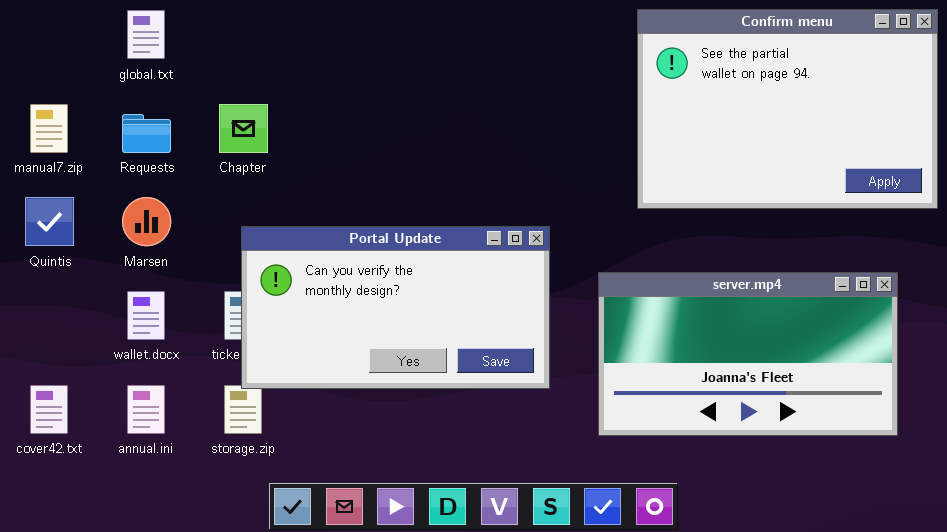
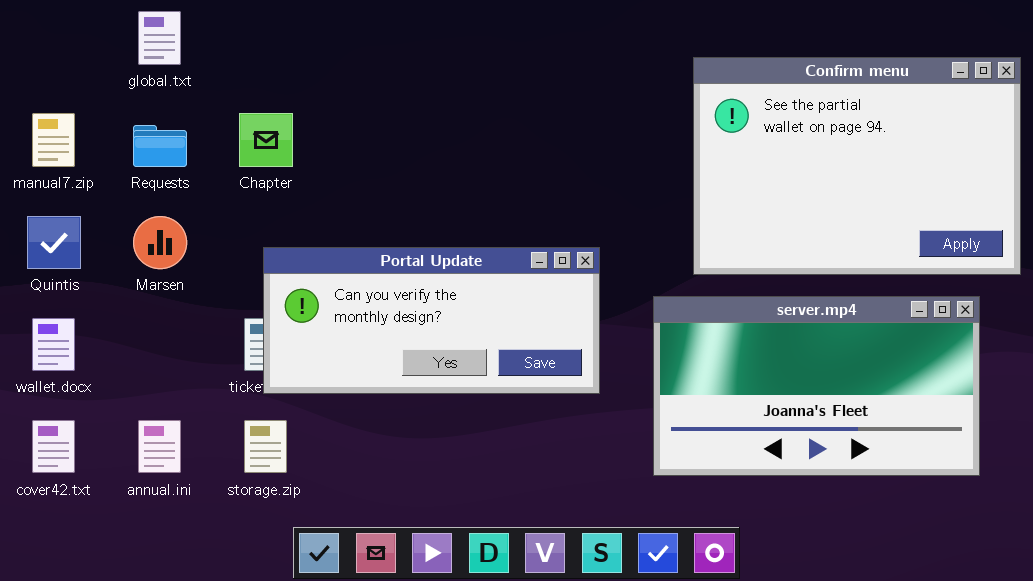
Confirm menu: [637,9,938,209] -> [693,57,1021,275], moved
Portal Update: [241,226,550,389] -> [263,247,600,394], resized
wallet.docx: [127,291,165,340] -> [32,318,75,371], moved

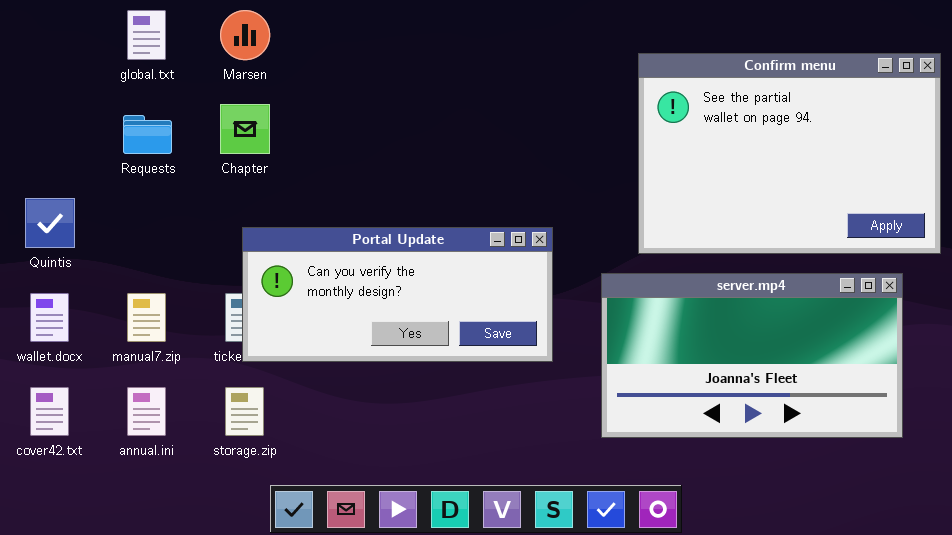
manual7.zip: [32,113,75,167] -> [127,293,166,342], moved
Marsen: [133,216,187,269] -> [220,10,270,60], moved

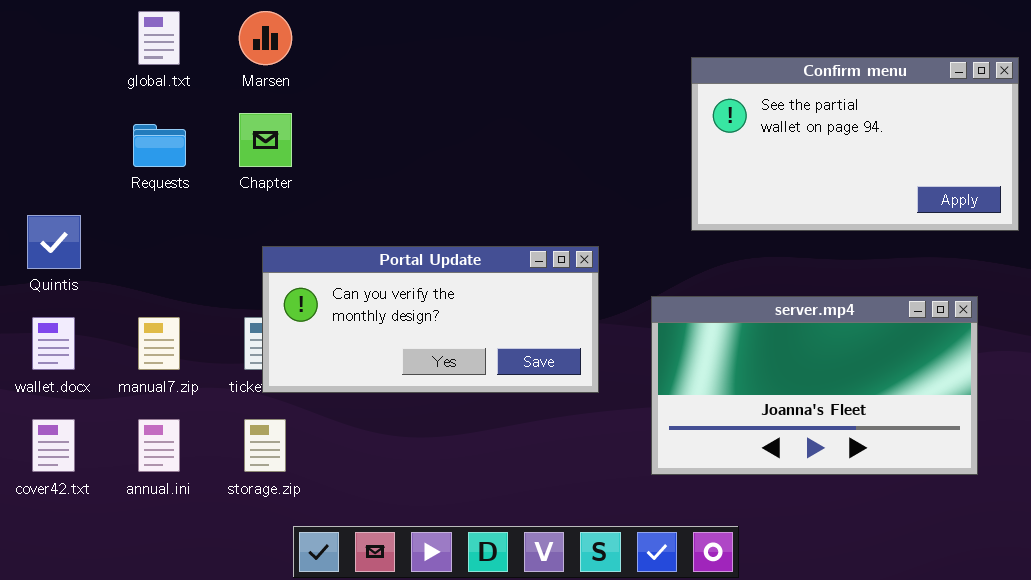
Confirm menu: [638,53,941,254] -> [691,57,1019,231], resized

